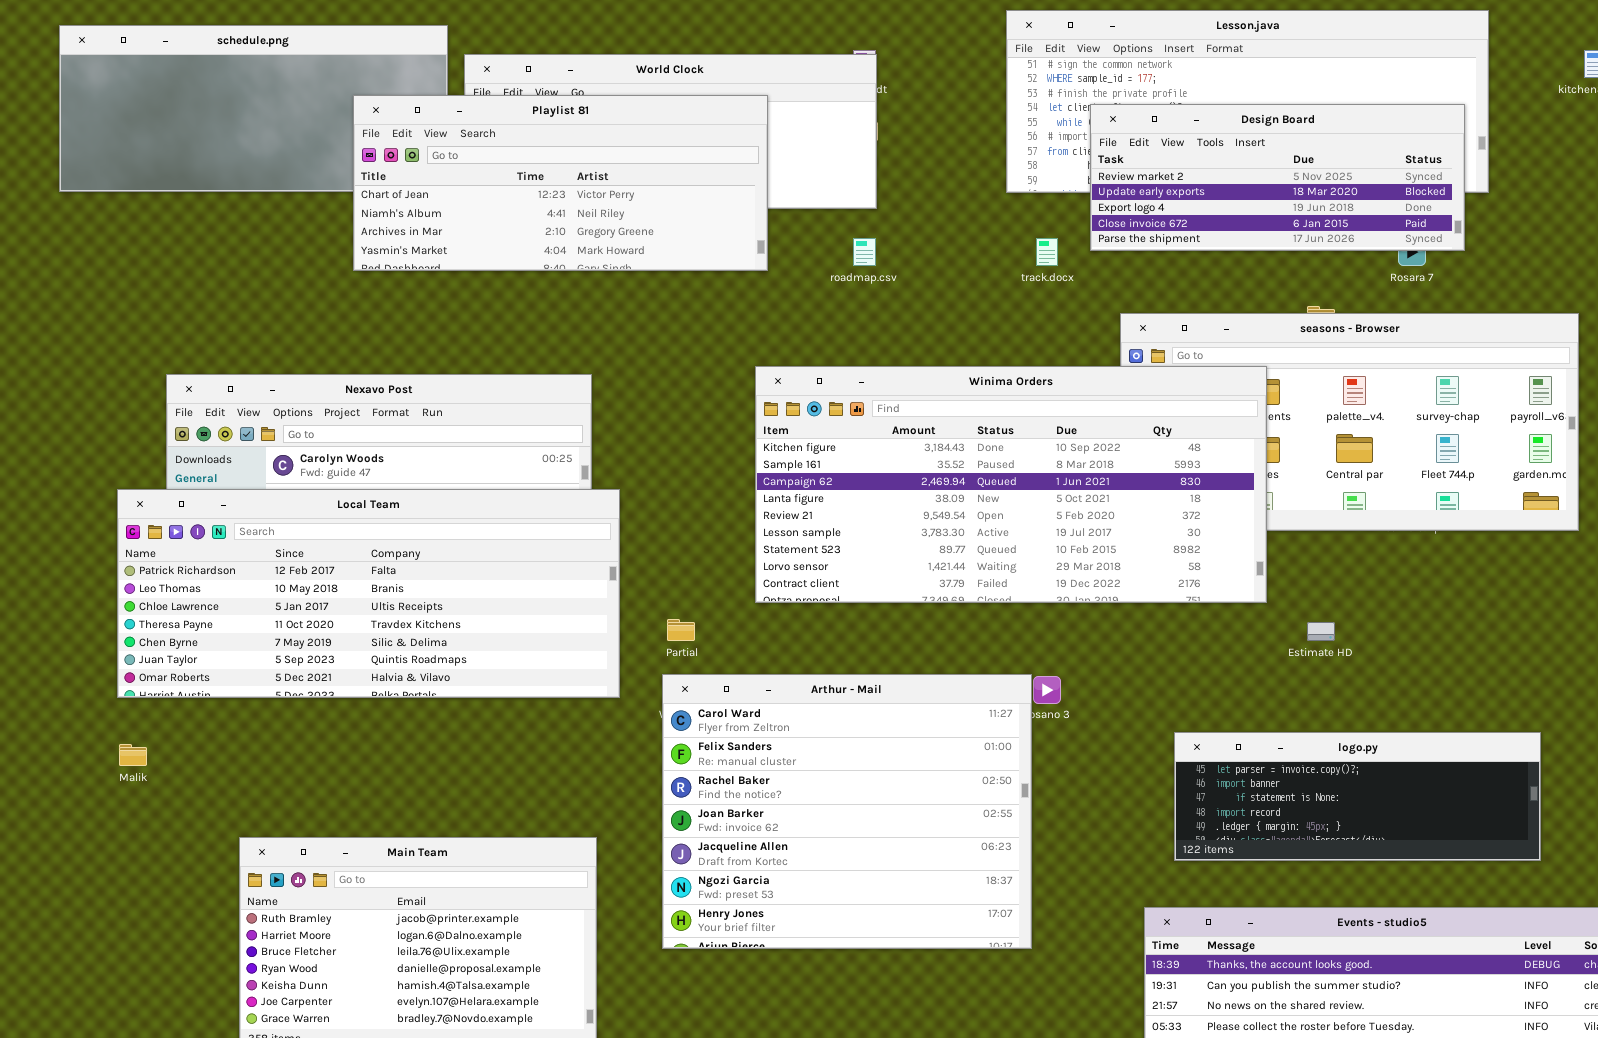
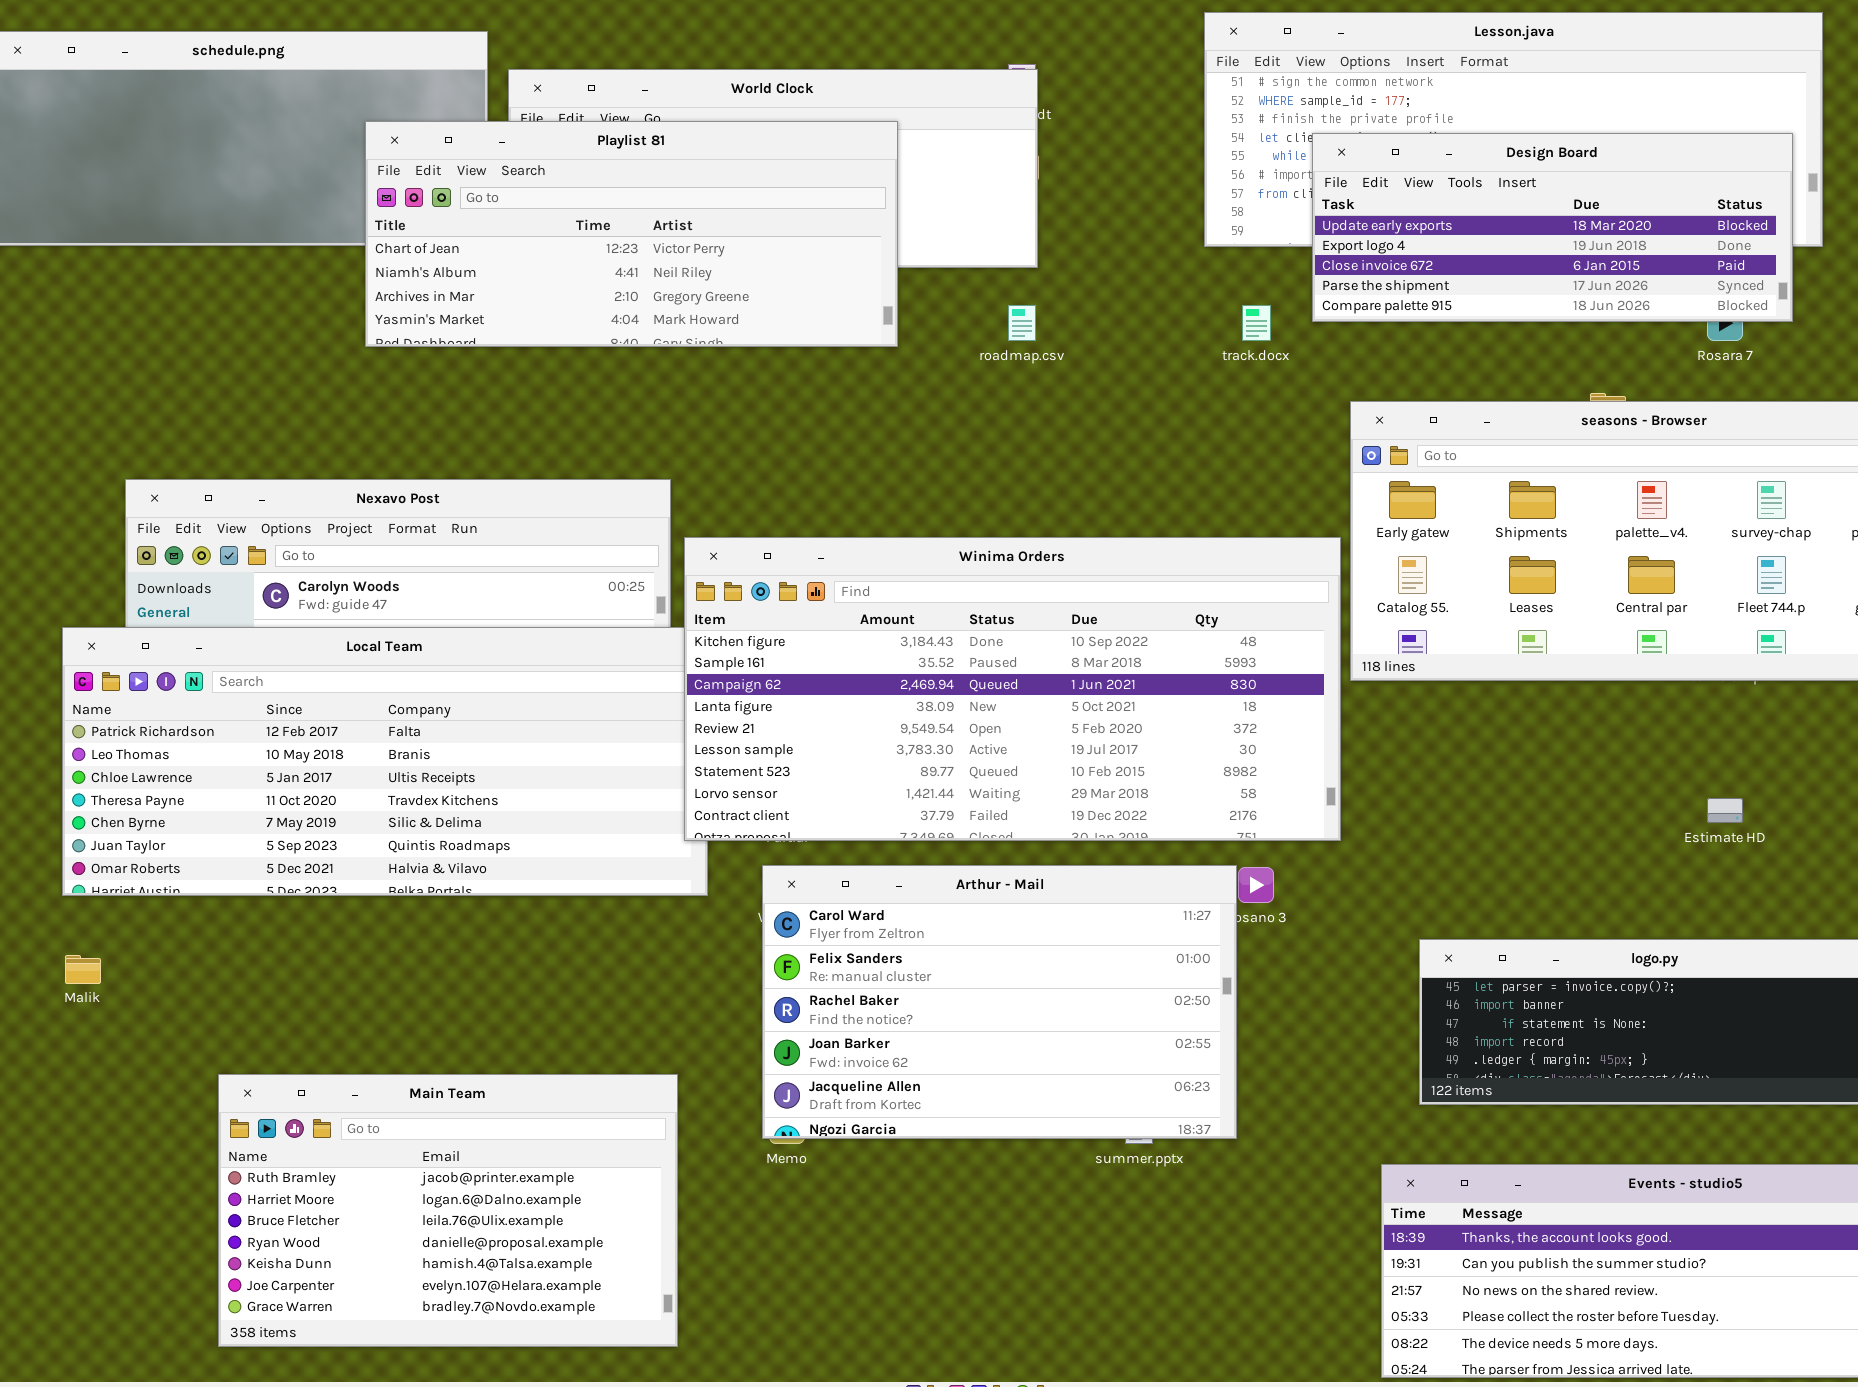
Design Board: [1090,104,1465,251] -> [1312,133,1793,322], scrolled down 1 row
Winima Orders: [755,366,1267,603] -> [684,537,1341,841], moved
Estimate HD: [1307,622,1335,641] -> [1707,798,1743,823], moved
Arthur - Mail: [662,674,1032,949] -> [762,865,1237,1139], resized

